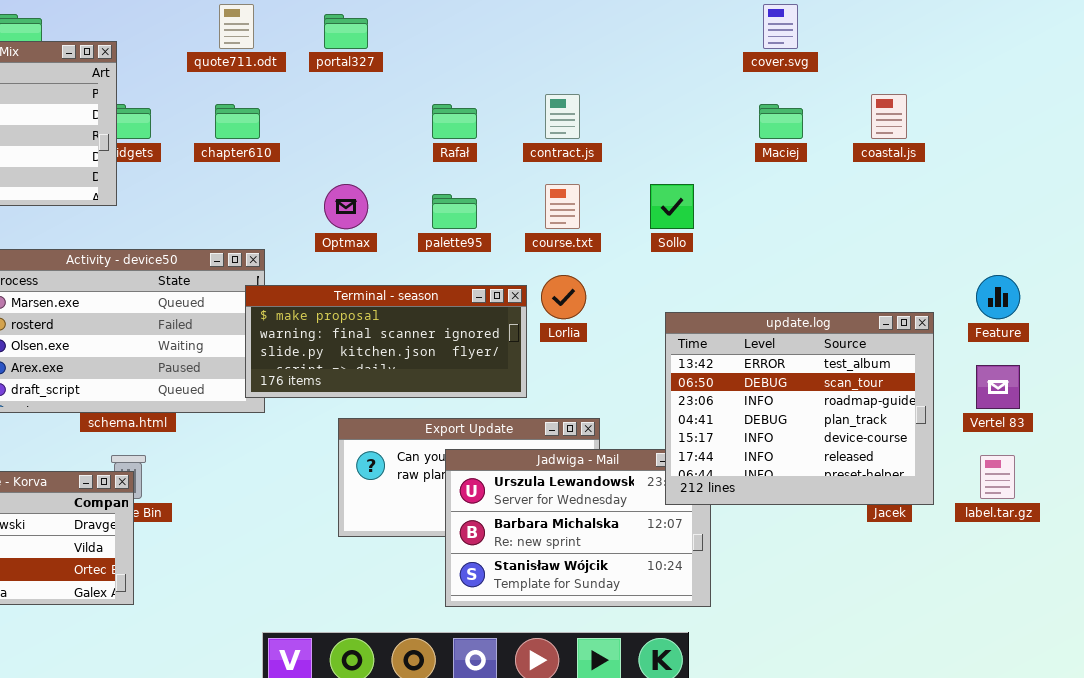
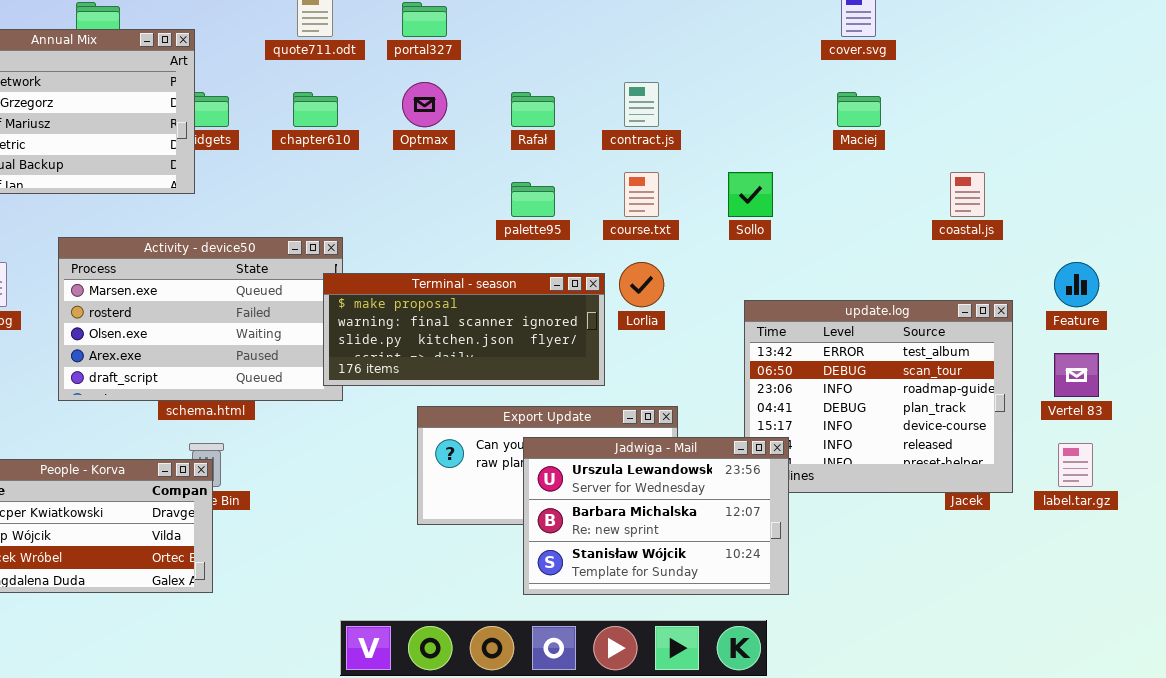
coastal.js: [871,94,907,139] -> [950,172,985,217], moved
Optmax: [324,184,368,229] -> [402,82,447,127], moved
Jadwiga - Mail: [445,449,711,607] -> [523,437,789,595], raised

